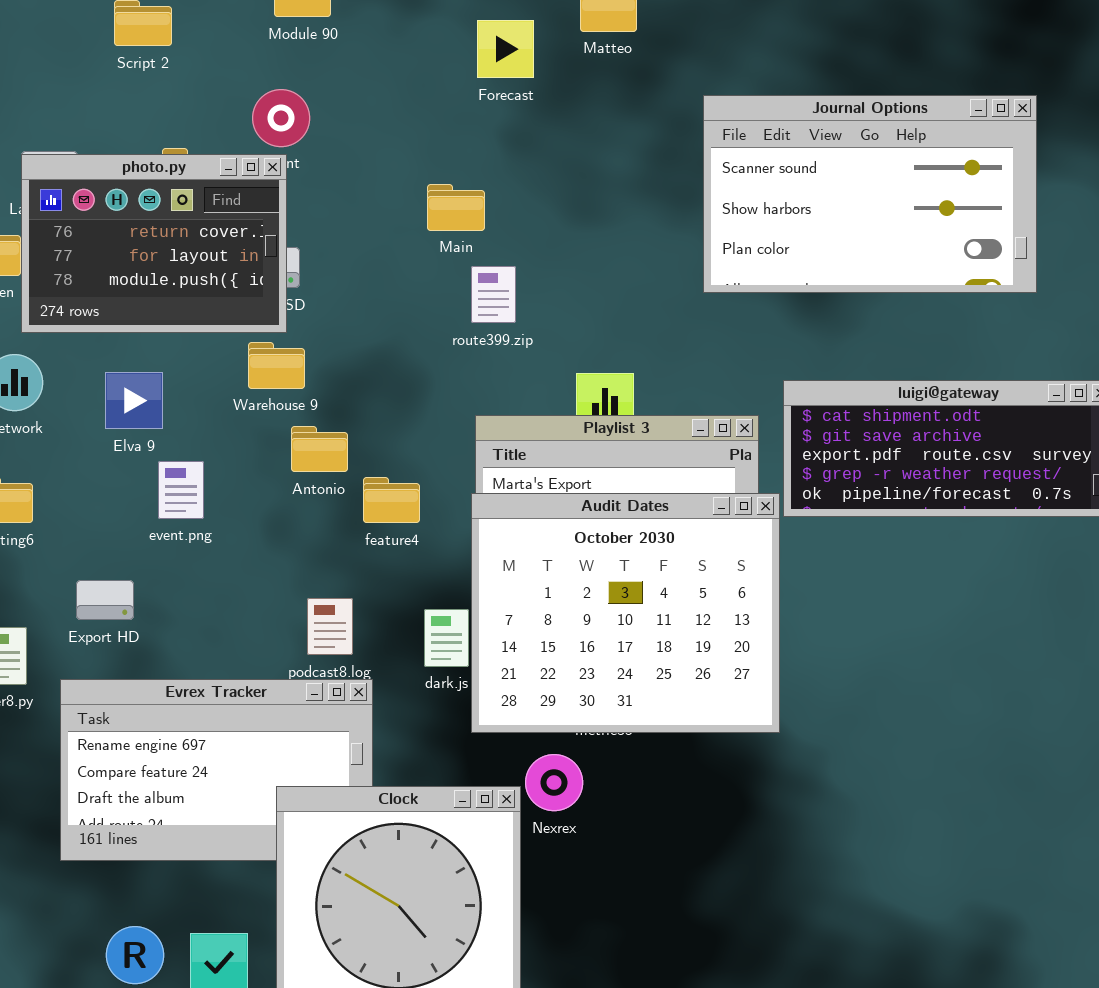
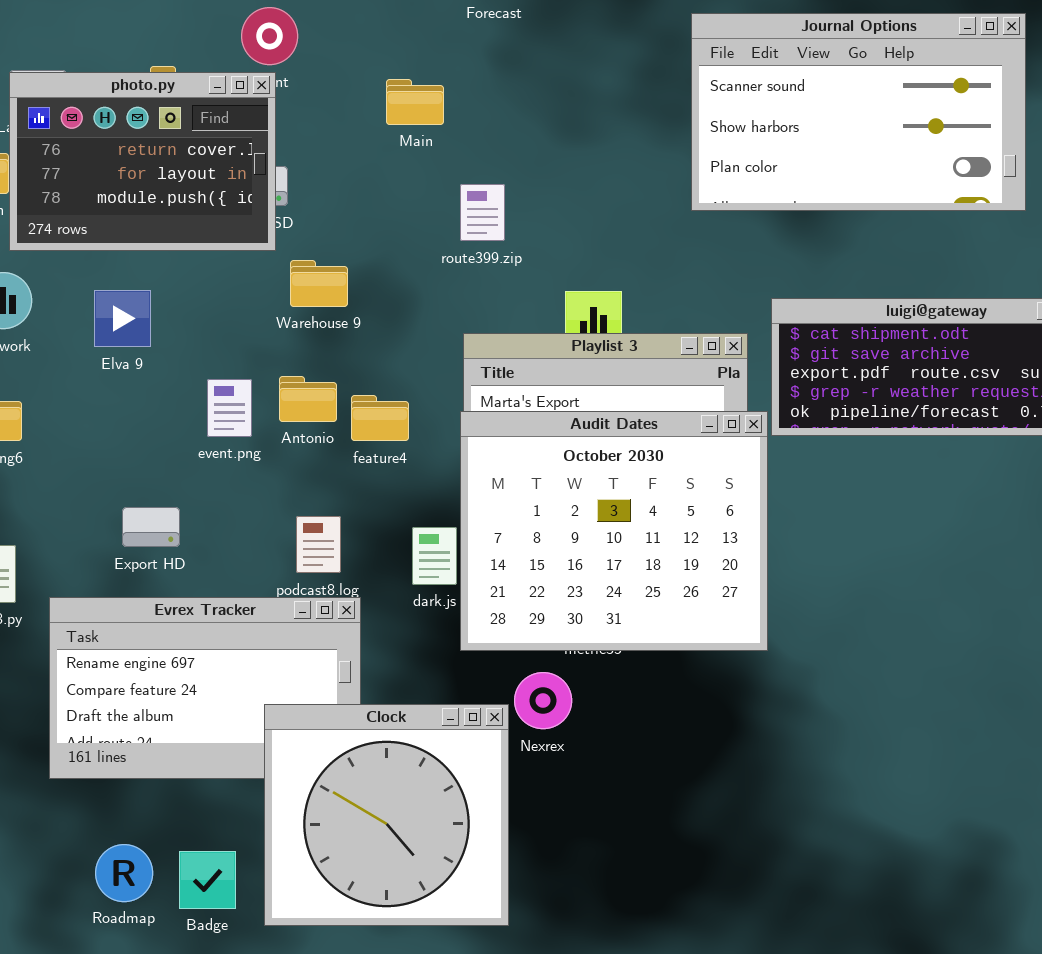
Main: [427,184,485,231] -> [386,79,444,125], moved
Warehouse 9: [248,342,305,389] -> [290,260,348,307], moved
Antonio: [291,426,348,472] -> [279,376,337,422], moved
event.png: [158,461,204,519] -> [207,379,252,437], moved
Export HD: [76,580,134,620] -> [122,507,180,547], moved

